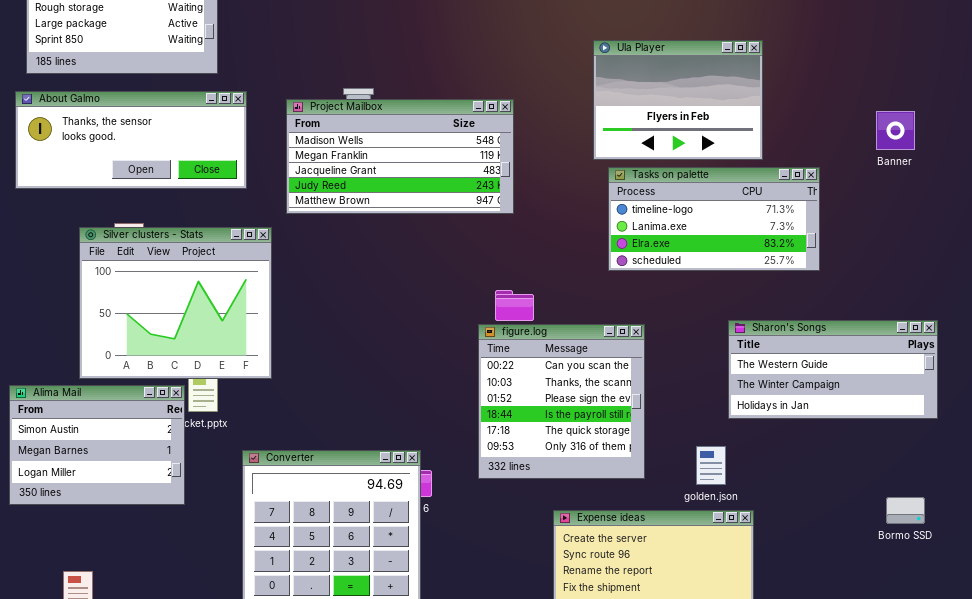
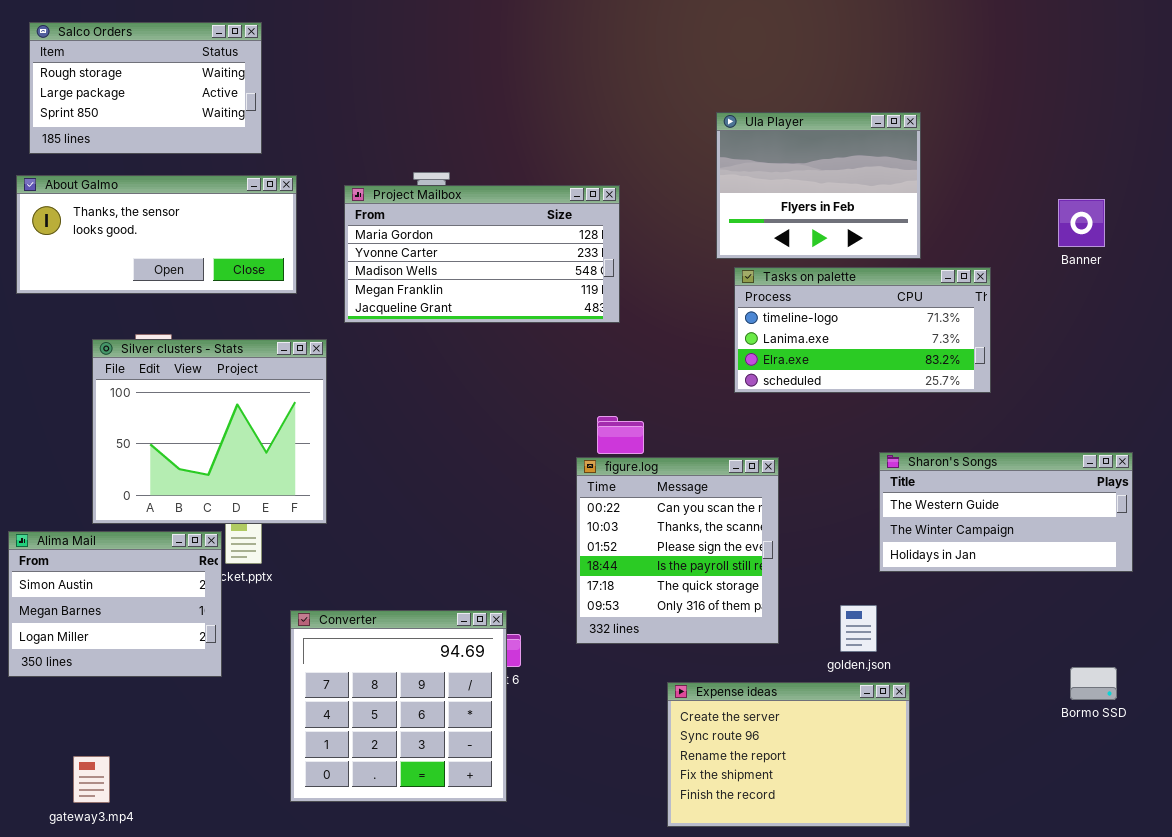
Project Mailbox: [286,99,514,214] -> [344,185,620,323], scrolled up 2 rows

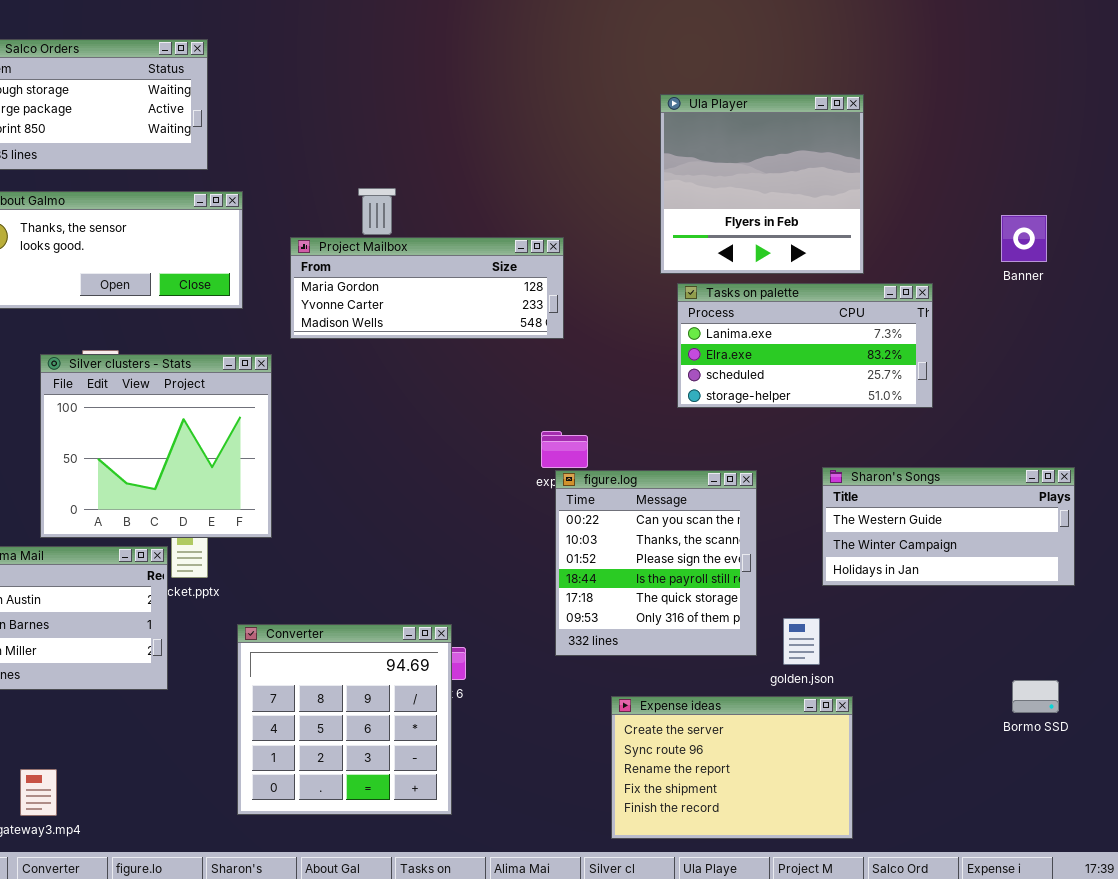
Ula Player: [716,112,921,259] -> [660,94,864,274], resized
Project Mailbox: [344,185,620,323] -> [290,237,564,339], resized
Tasks on palette: [734,267,991,393] -> [677,283,933,408], scrolled down 1 row
figure.log: [576,457,779,644] -> [555,470,757,656], moved

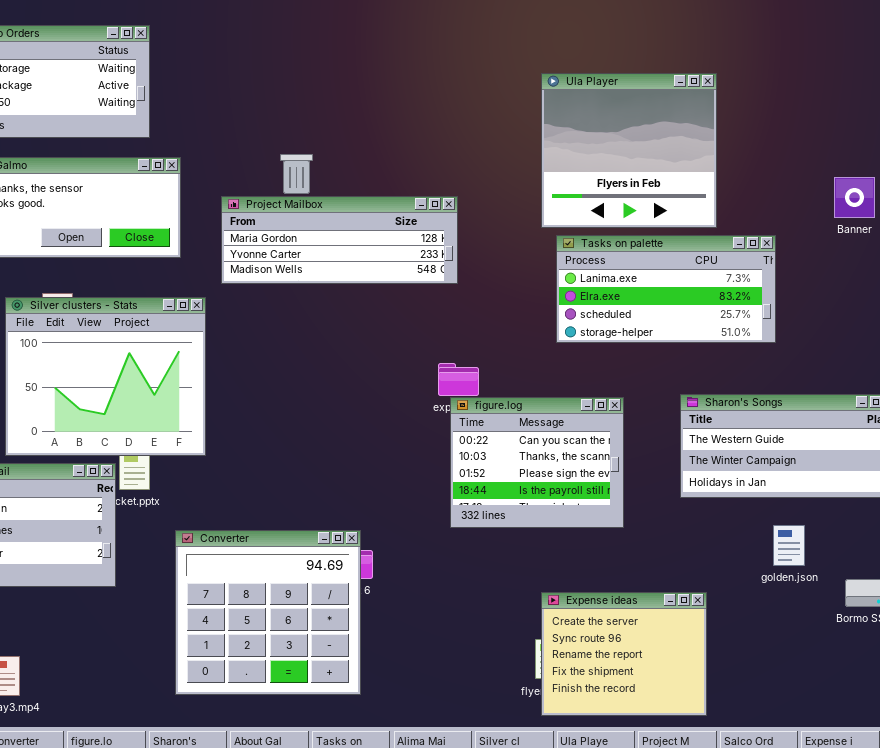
figure.log: [555,470,757,656] -> [450,397,624,528], resized
golden.json: [783,618,820,665] -> [773,525,805,566], moved
Expense ideas: [611,696,853,839] -> [541,592,707,716], resized

